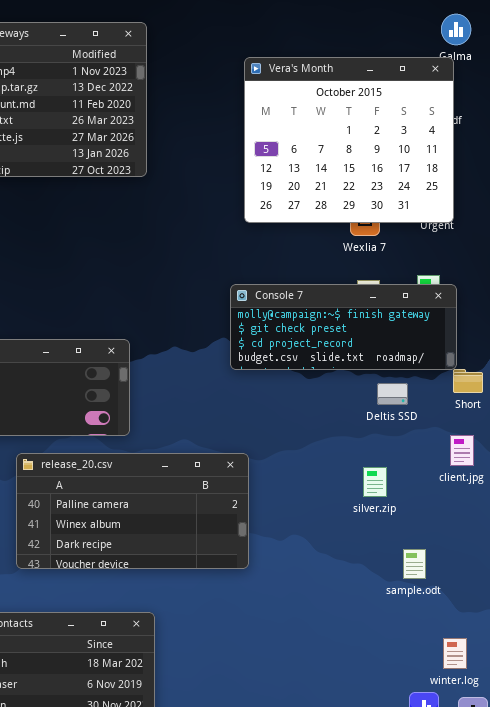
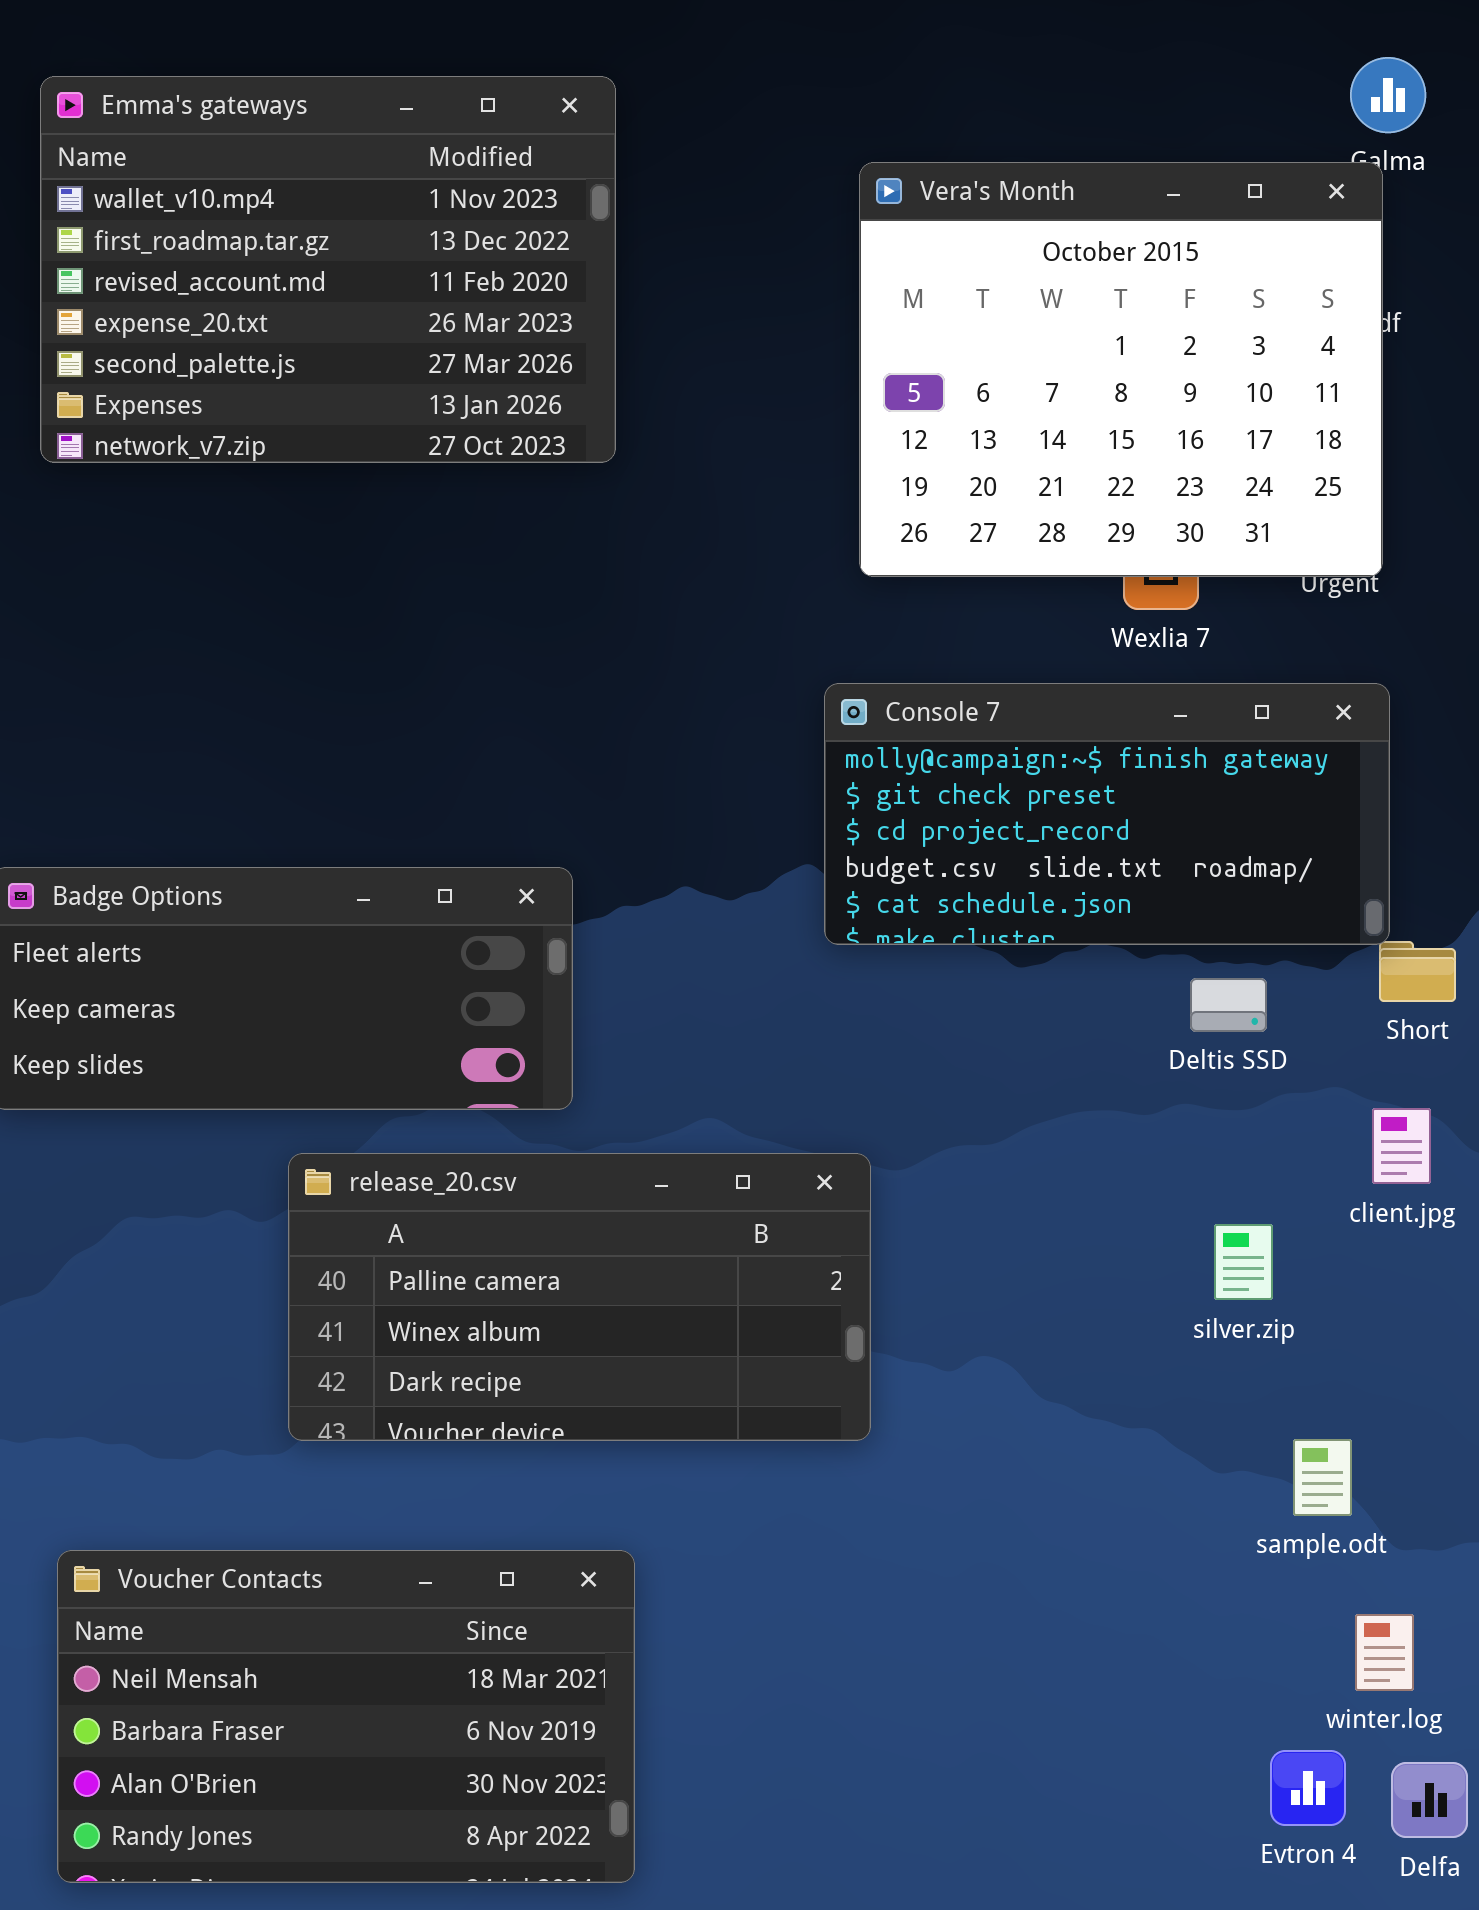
Console 7: [230,284,457,370] -> [824,683,1390,945], resized
silver.zip: [363,467,387,497] -> [1214,1224,1273,1300], moved
sample.odt: [403,549,426,579] -> [1293,1439,1352,1516], moved

